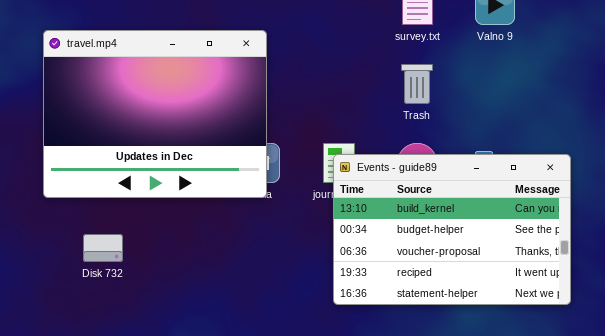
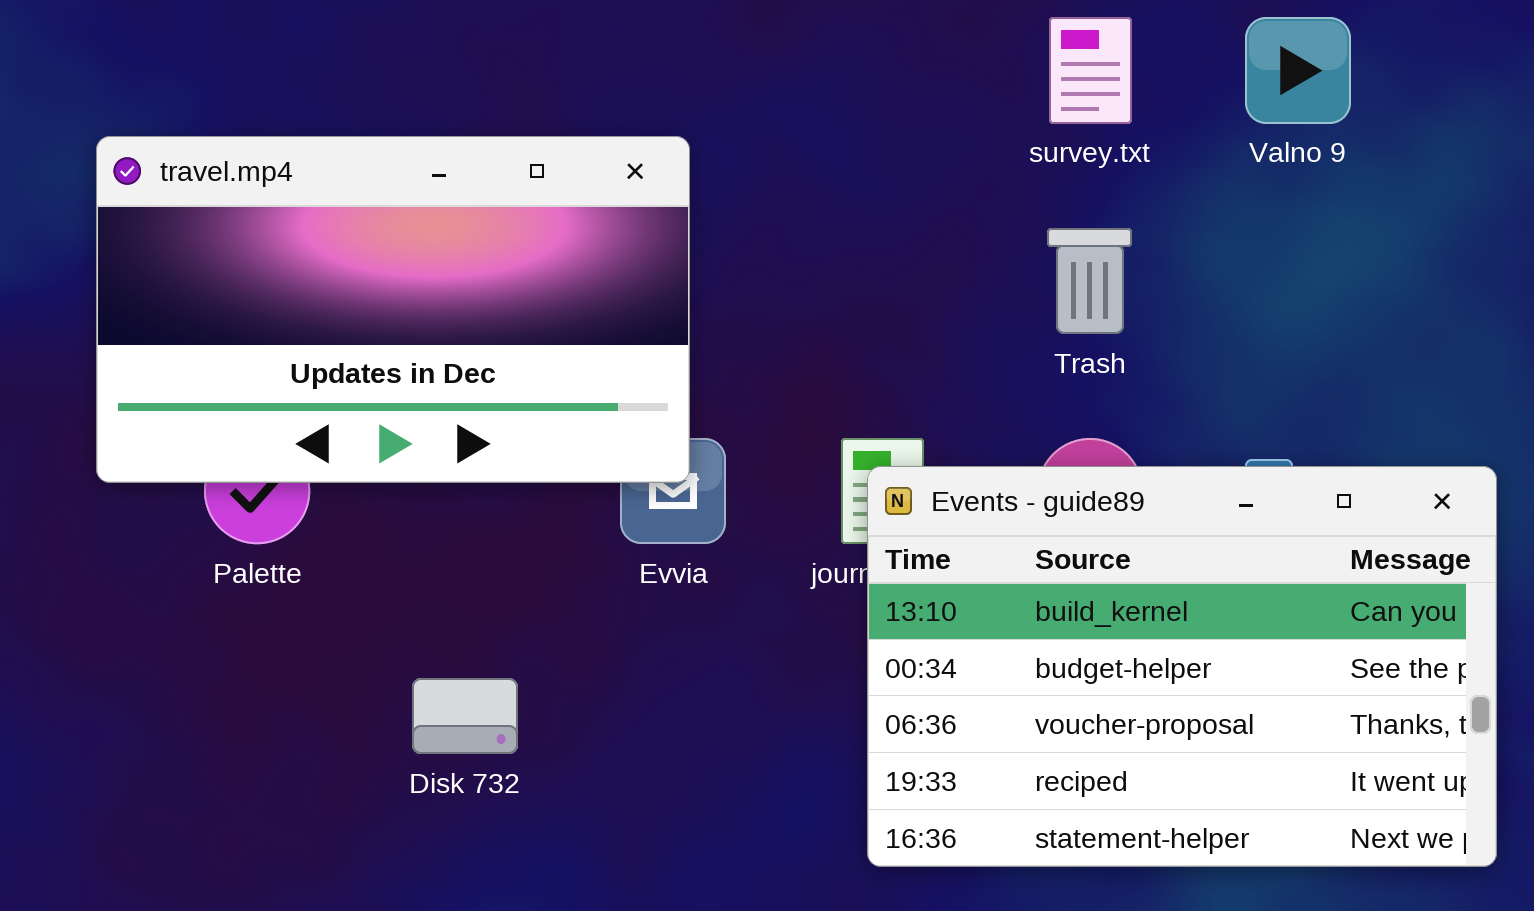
travel.mp4: [43,30,267,198] -> [96,136,690,483], resized
Disk 732: [83,234,123,262] -> [412,678,518,754], moved

